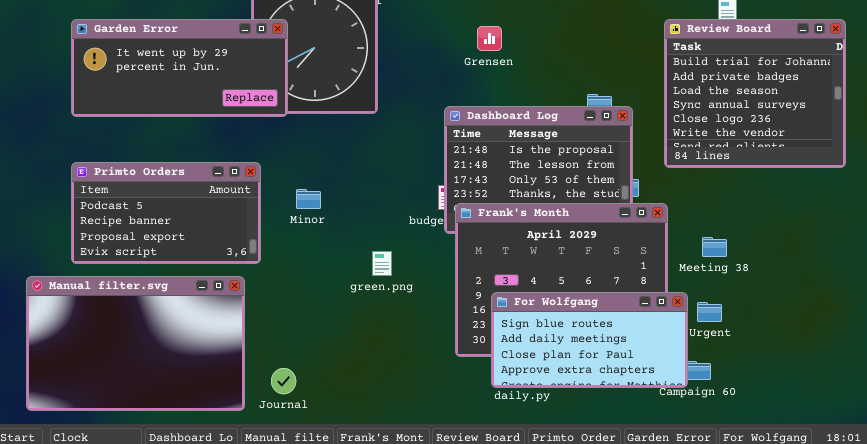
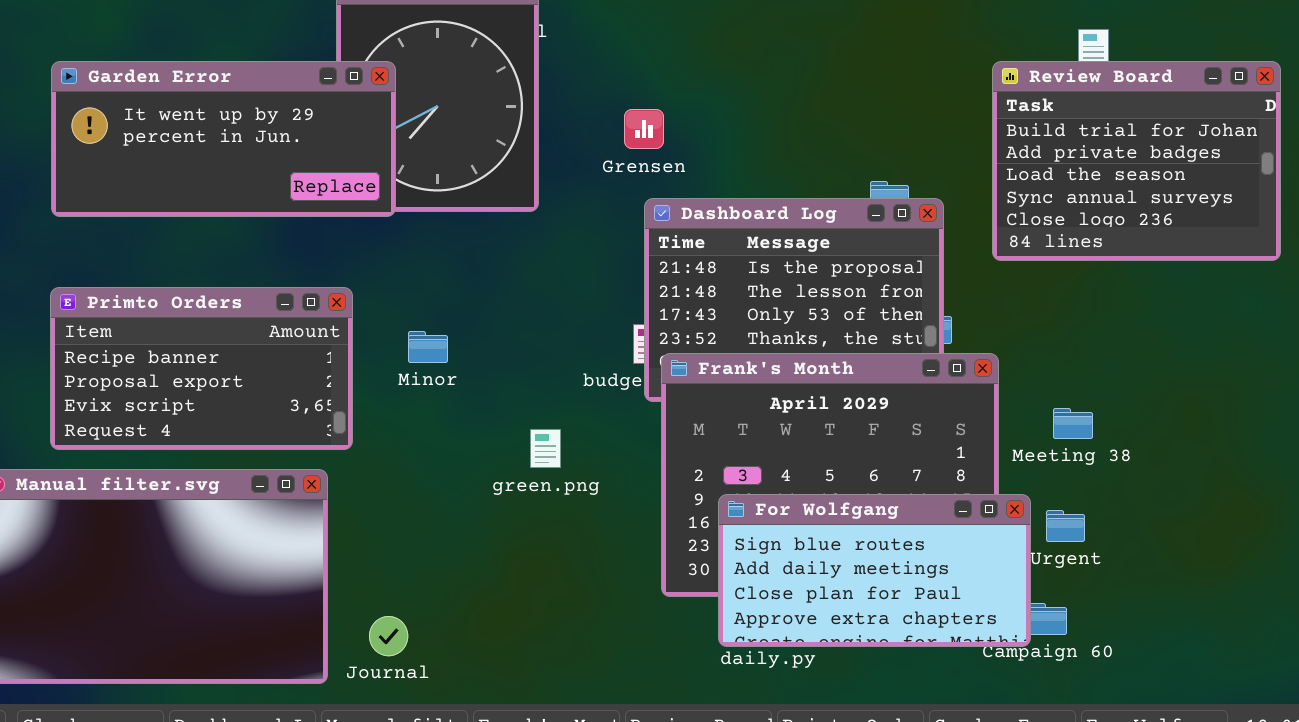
Review Board: [664,19,846,168] -> [992,61,1281,261], resized
Grensen: [477,26,502,51] -> [624,109,664,149], moved
Primto Orders: [71,162,261,264] -> [50,287,353,450], scrolled down 1 row

